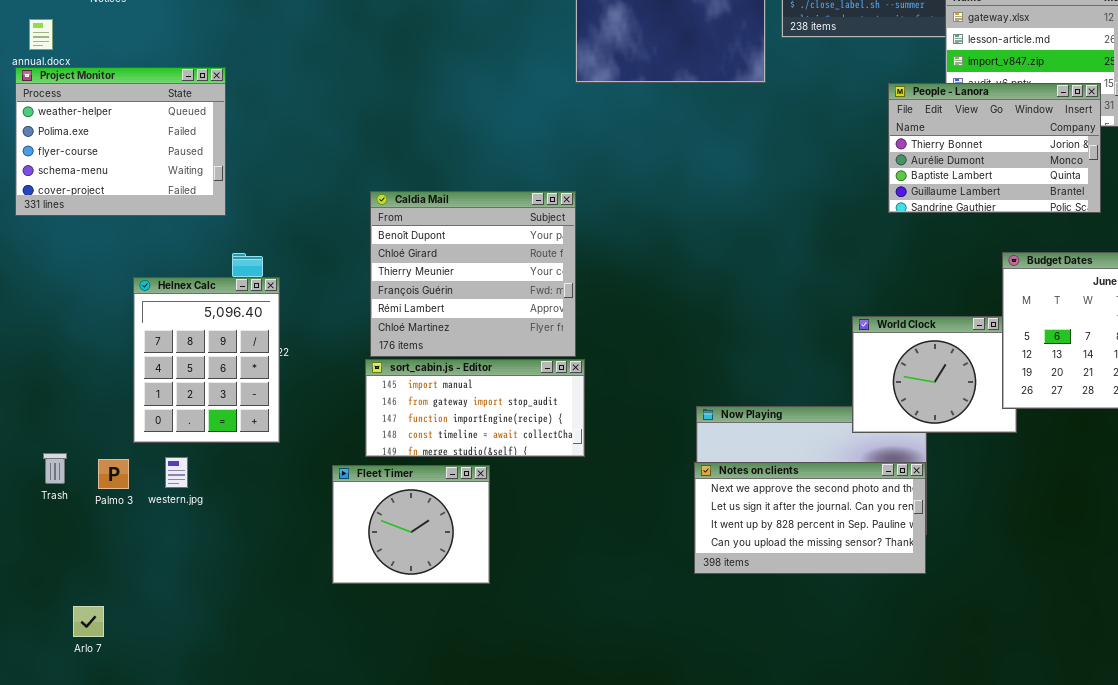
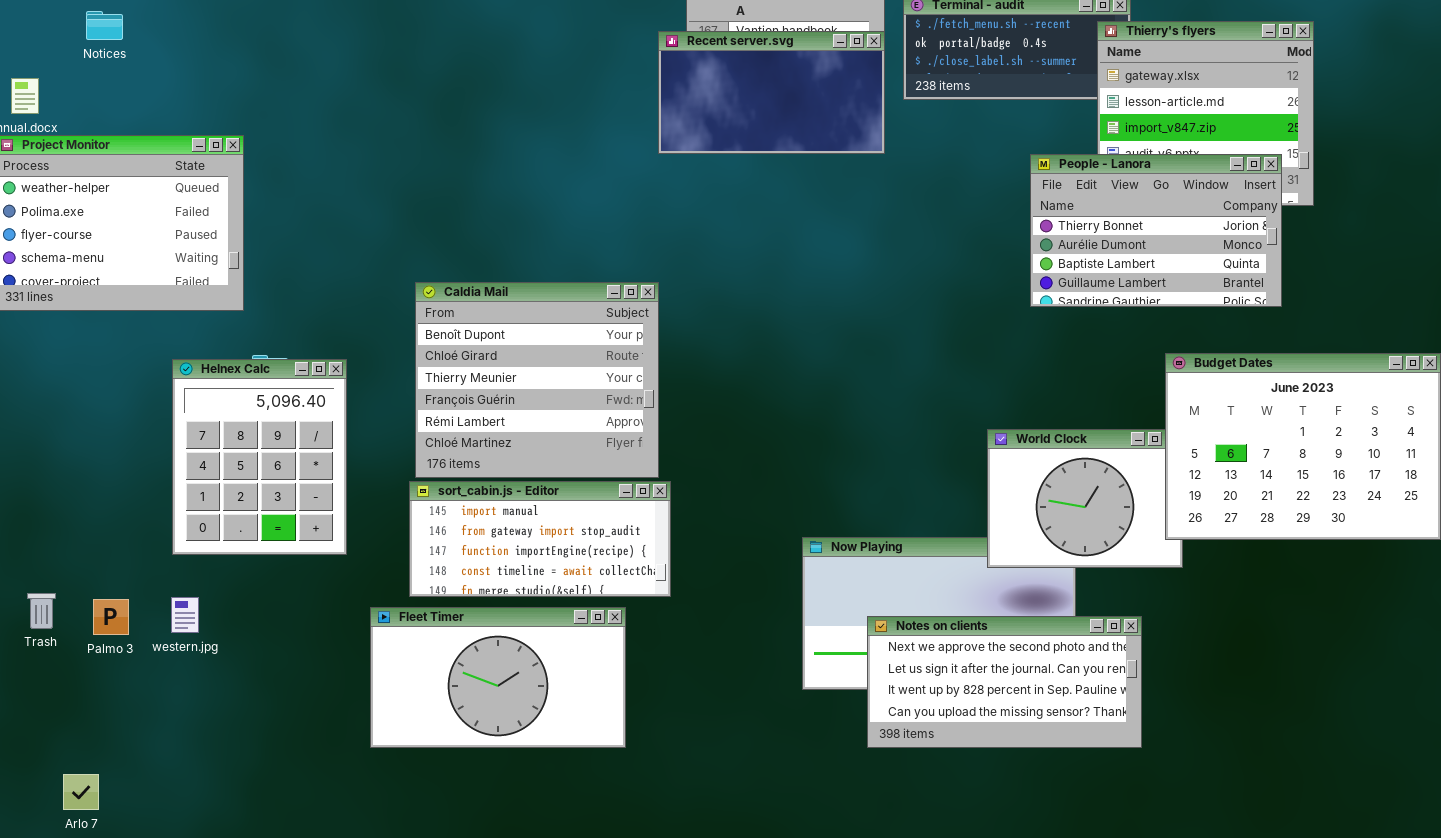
Helnex Calc: [133,277,280,443] -> [172,359,347,555], moved
Notes on clients: [694,462,926,574] -> [867,616,1142,748], moved
Fleet Timer: [332,465,490,584] -> [370,607,626,748], resized

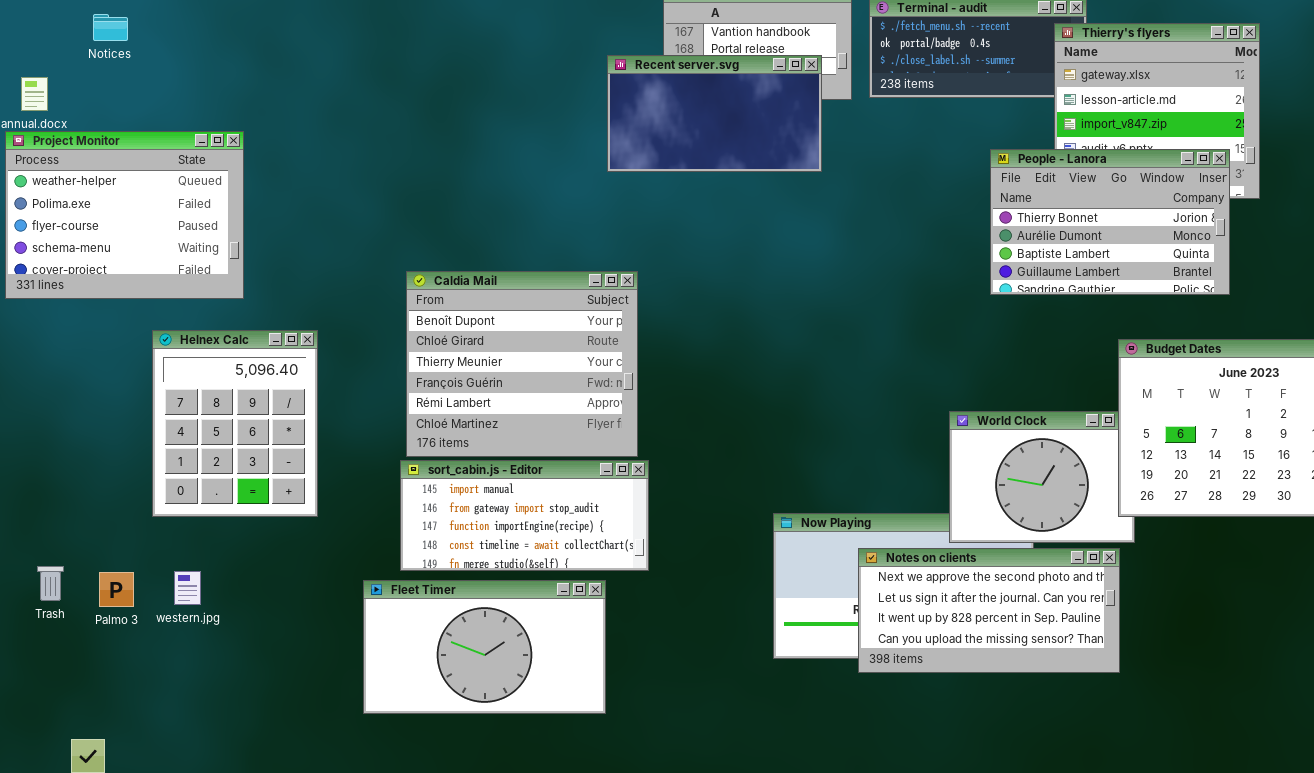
Recent server.svg: [658,31,885,154] -> [607,55,822,172], moved
Helnex Calc: [172,359,347,555] -> [152,330,318,517], moved
Notes on clients: [867,616,1142,748] -> [858,548,1120,673], moved

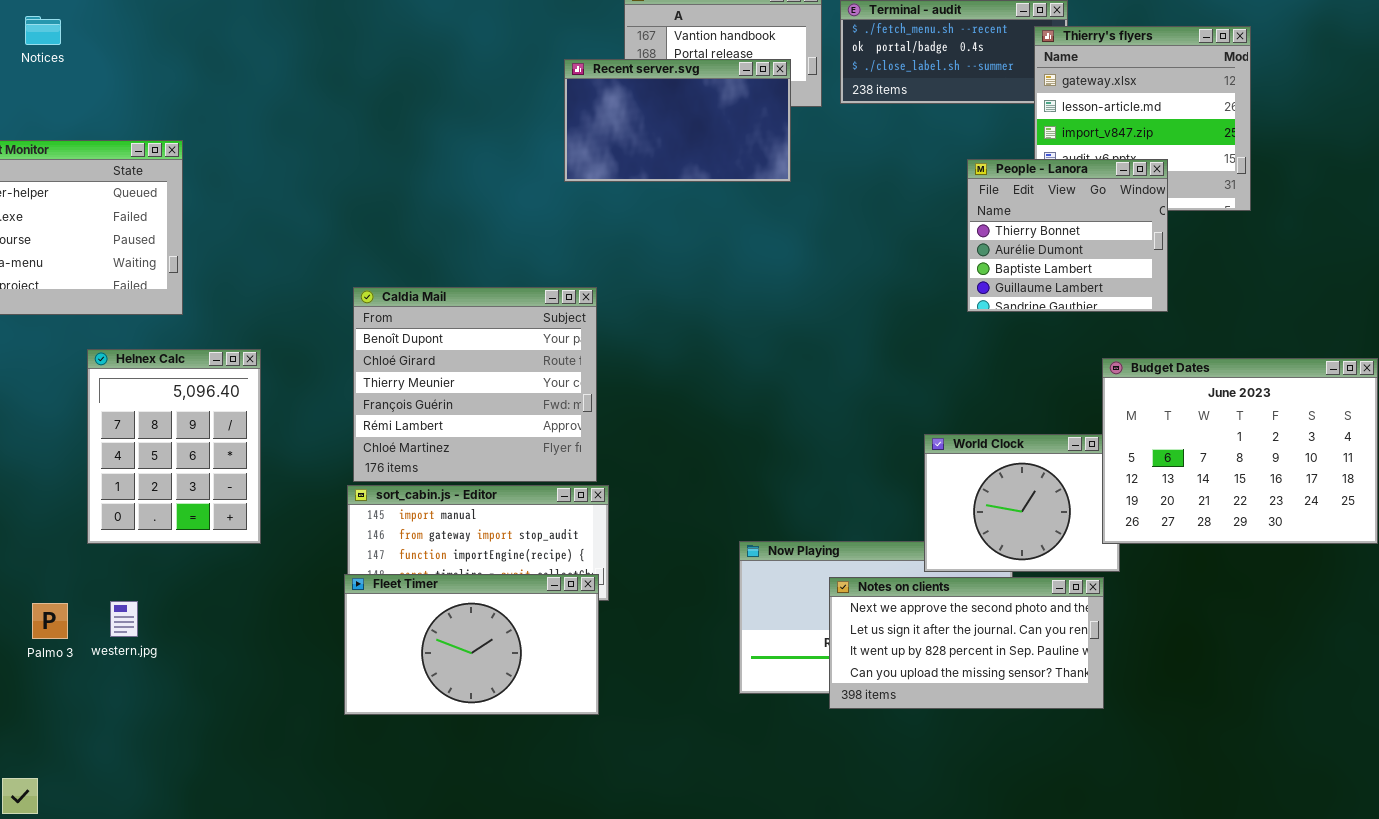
People - Lanora: [990,149,1230,295] -> [967,159,1168,312], resized
Fleet Timer: [363,580,606,714] -> [344,574,599,715], moved

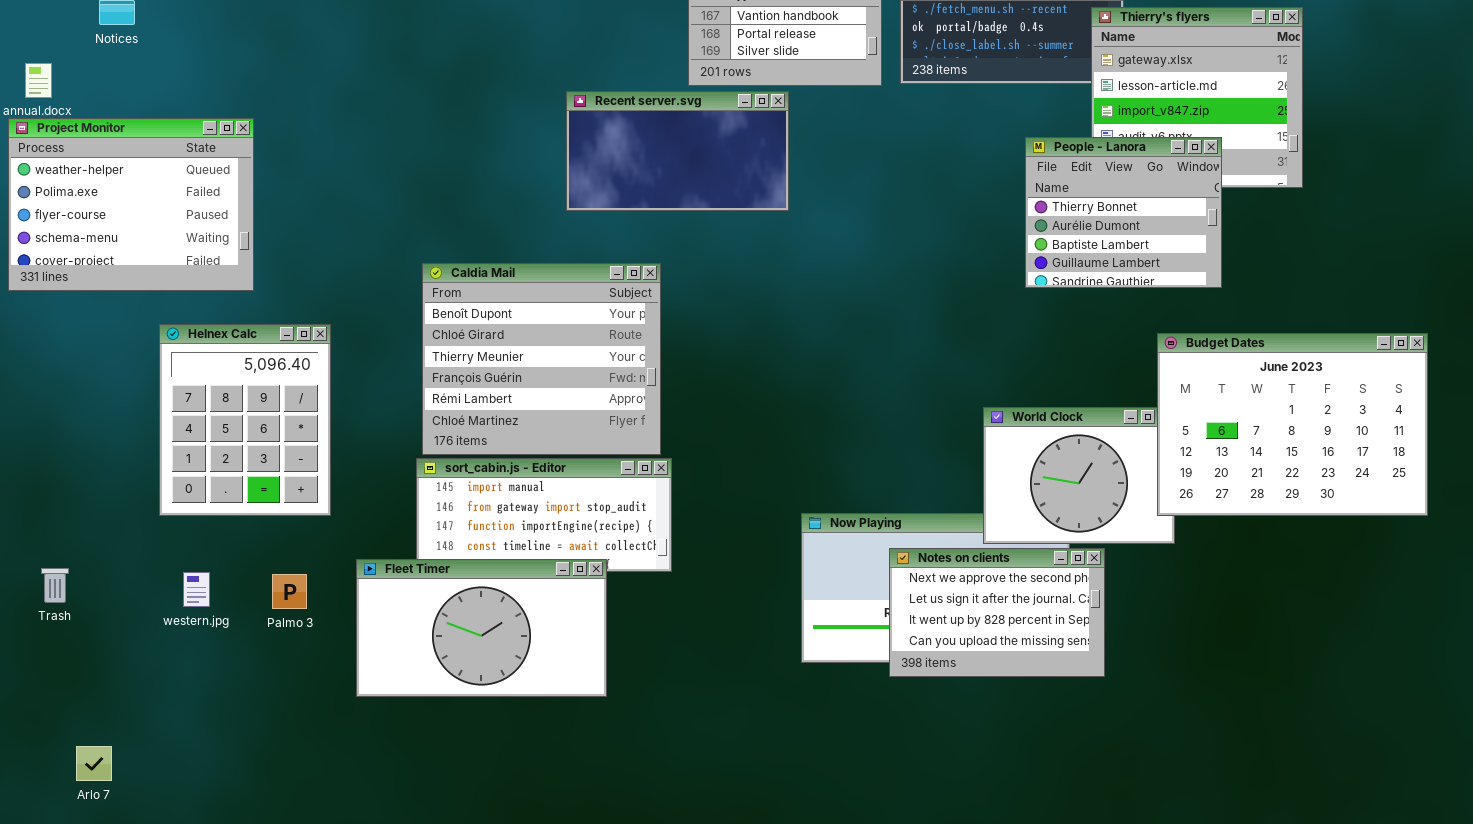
Recent server.svg: [564,59,791,182] -> [566,91,789,211], moved
Fleet Timer: [344,574,599,715] -> [356,559,607,697], moved
Notes on clients: [829,577,1104,709] -> [889,548,1105,677], resized
Palmo 3: [32,603,68,639] -> [272,574,307,609], moved

